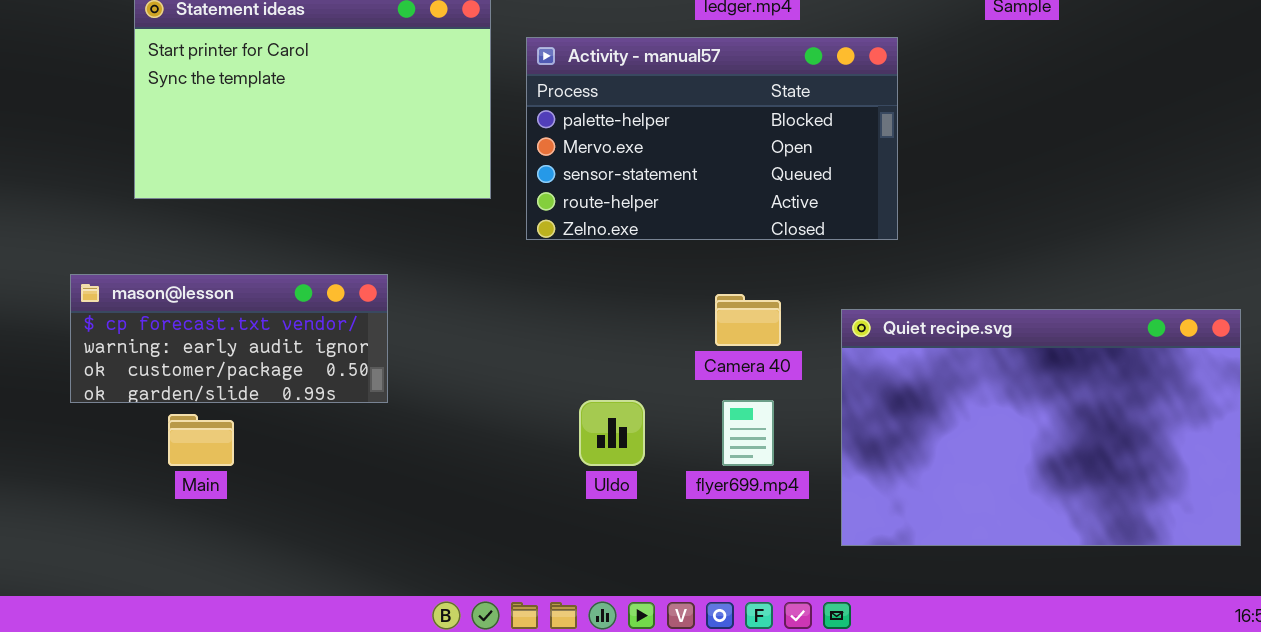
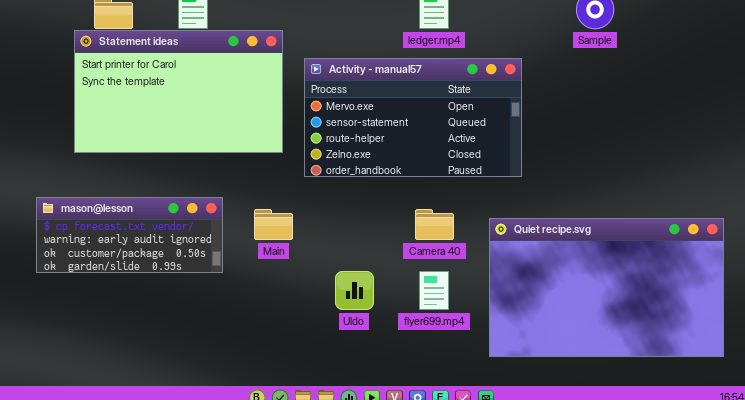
Activity - manual57: [526,37,898,240] -> [304,58,522,177], scrolled down 1 row
Main: [168,414,234,466] -> [254,209,293,240], moved

